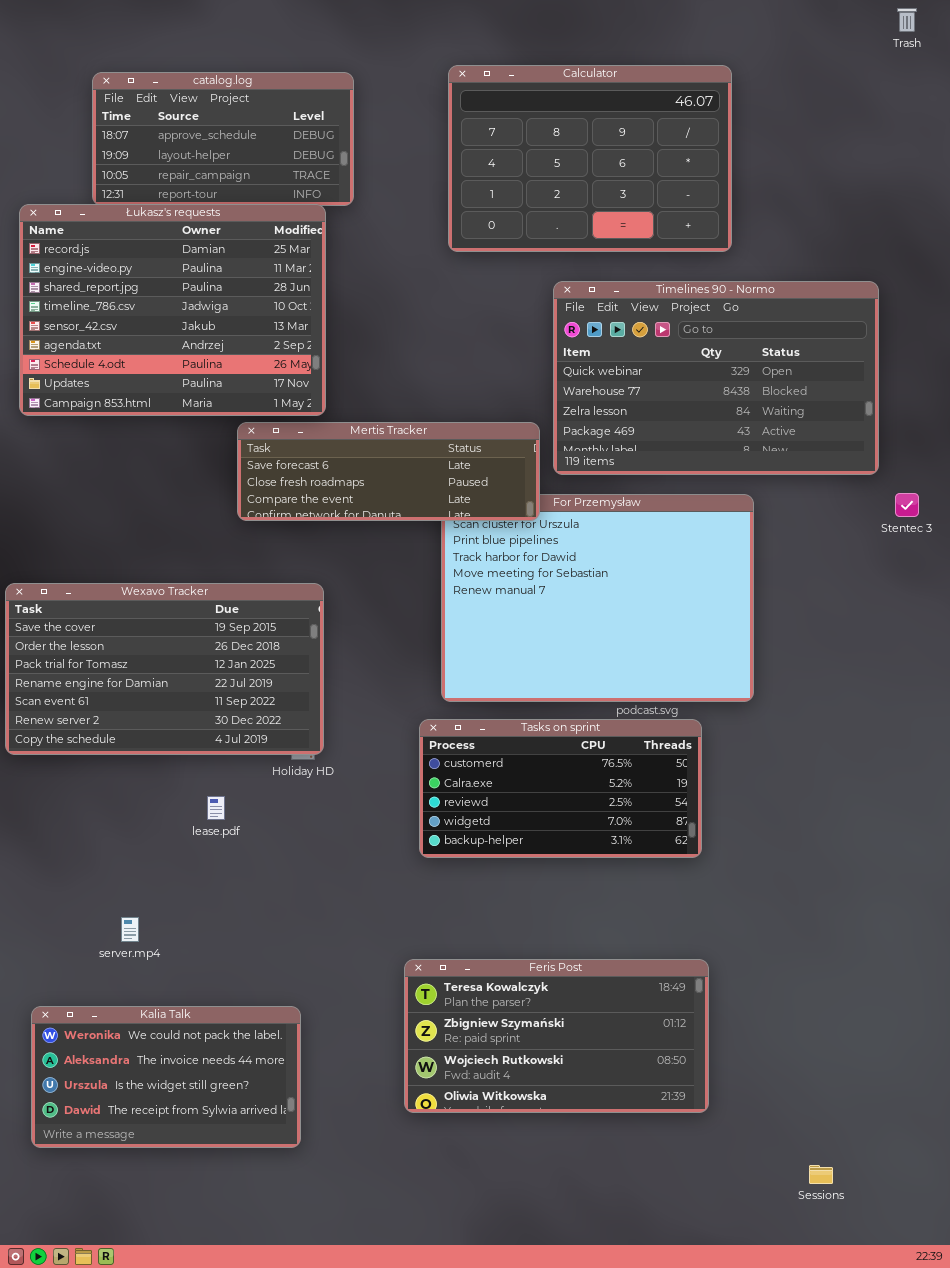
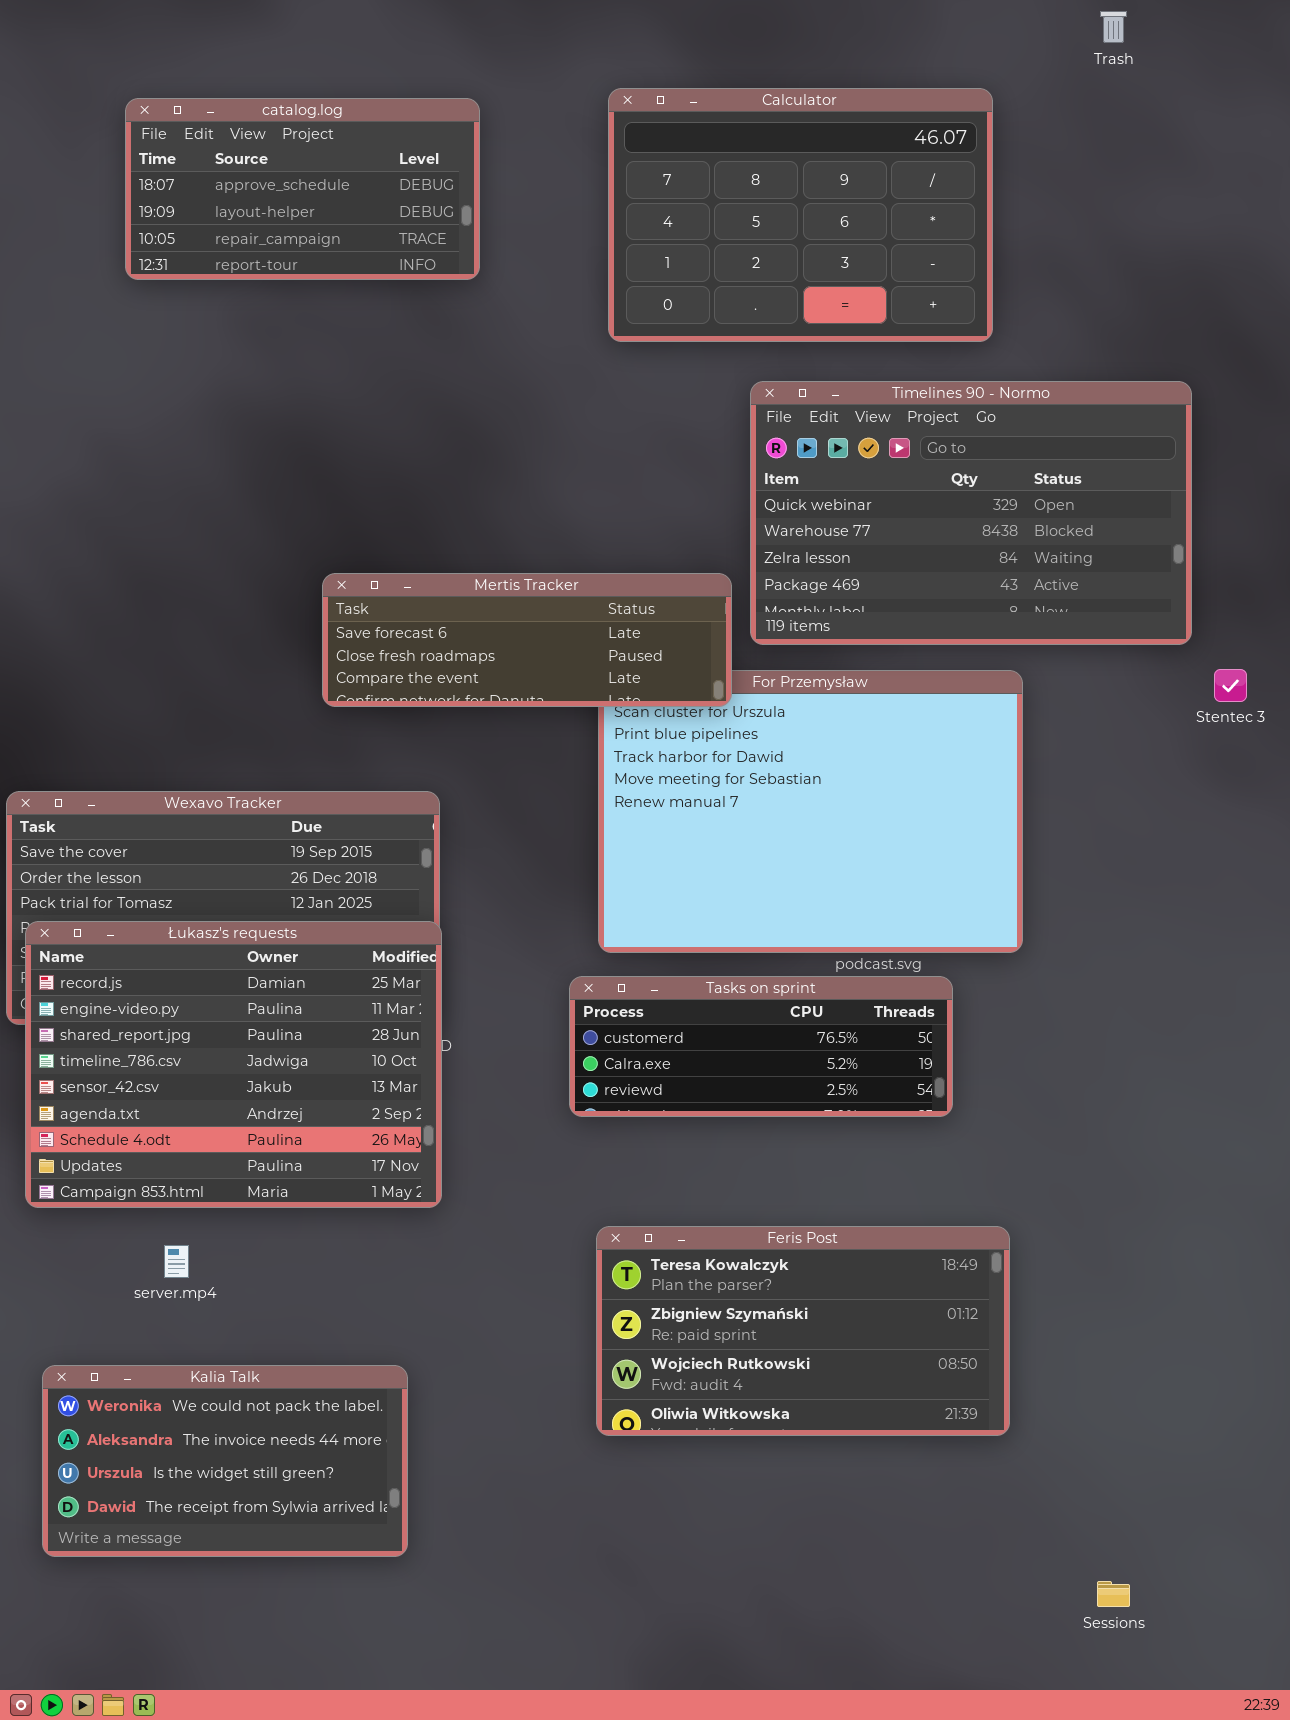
Trash: [897,8,917,32] -> [1100,11,1127,43], moved
Łukasz's requests: [19,204,326,416] -> [25,921,442,1208], moved
Tasks on sprint: [419,719,702,858] -> [569,976,953,1117], resized
Feris Post: [404,959,709,1113] -> [596,1226,1010,1436], moved

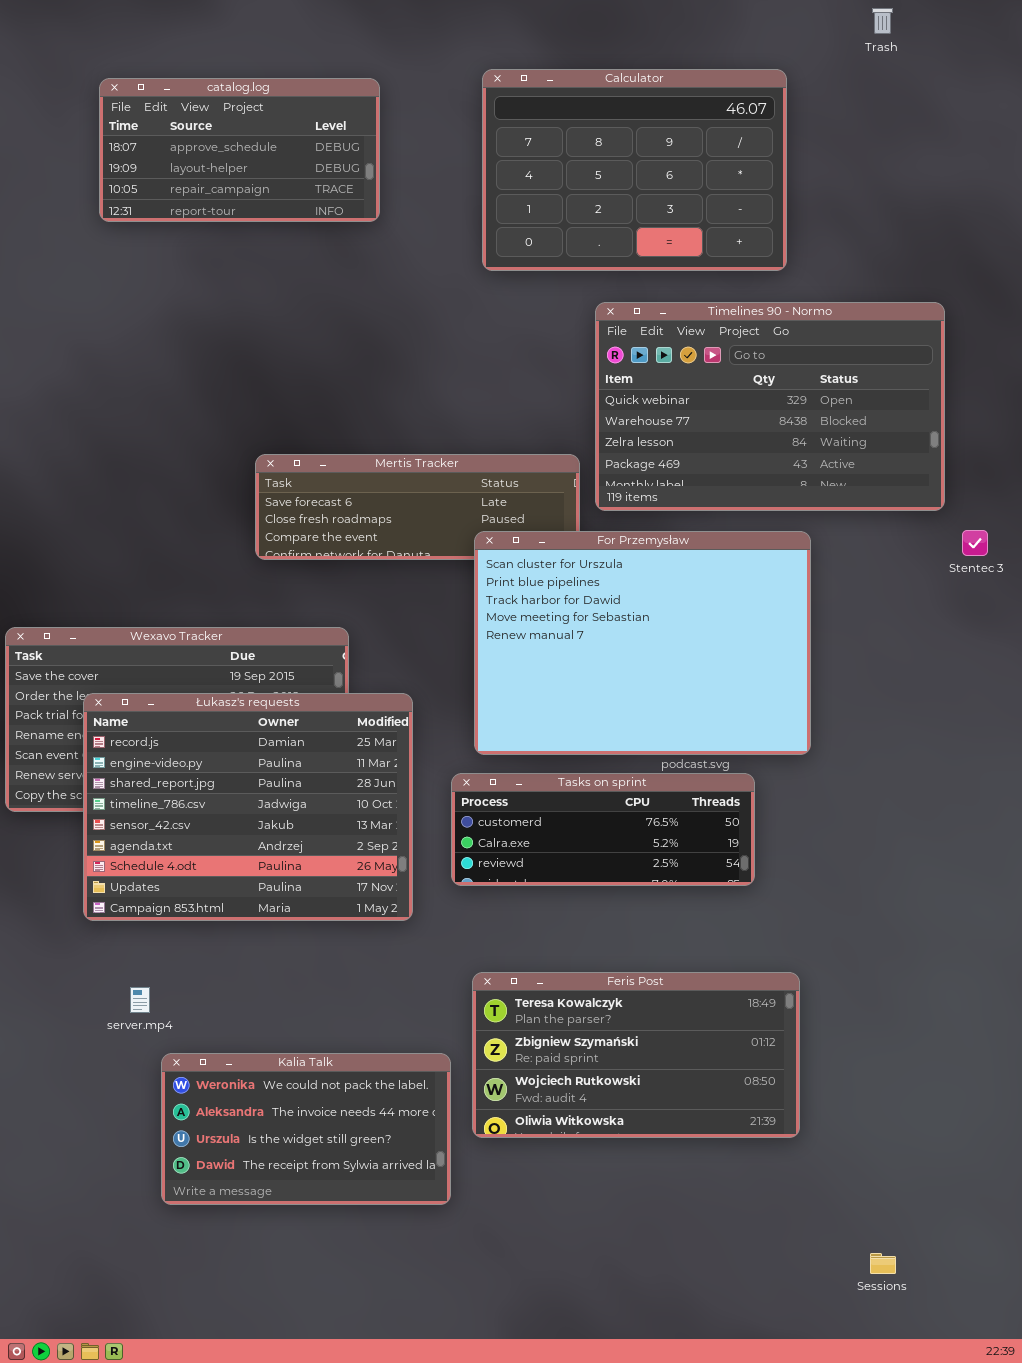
For Przemysław: [598,670,1023,953] -> [474,531,811,755], raised
Łukasz's requests: [25,921,442,1208] -> [83,693,413,921], moved
Kalia Talk: [42,1365,408,1557] -> [161,1053,451,1205], moved

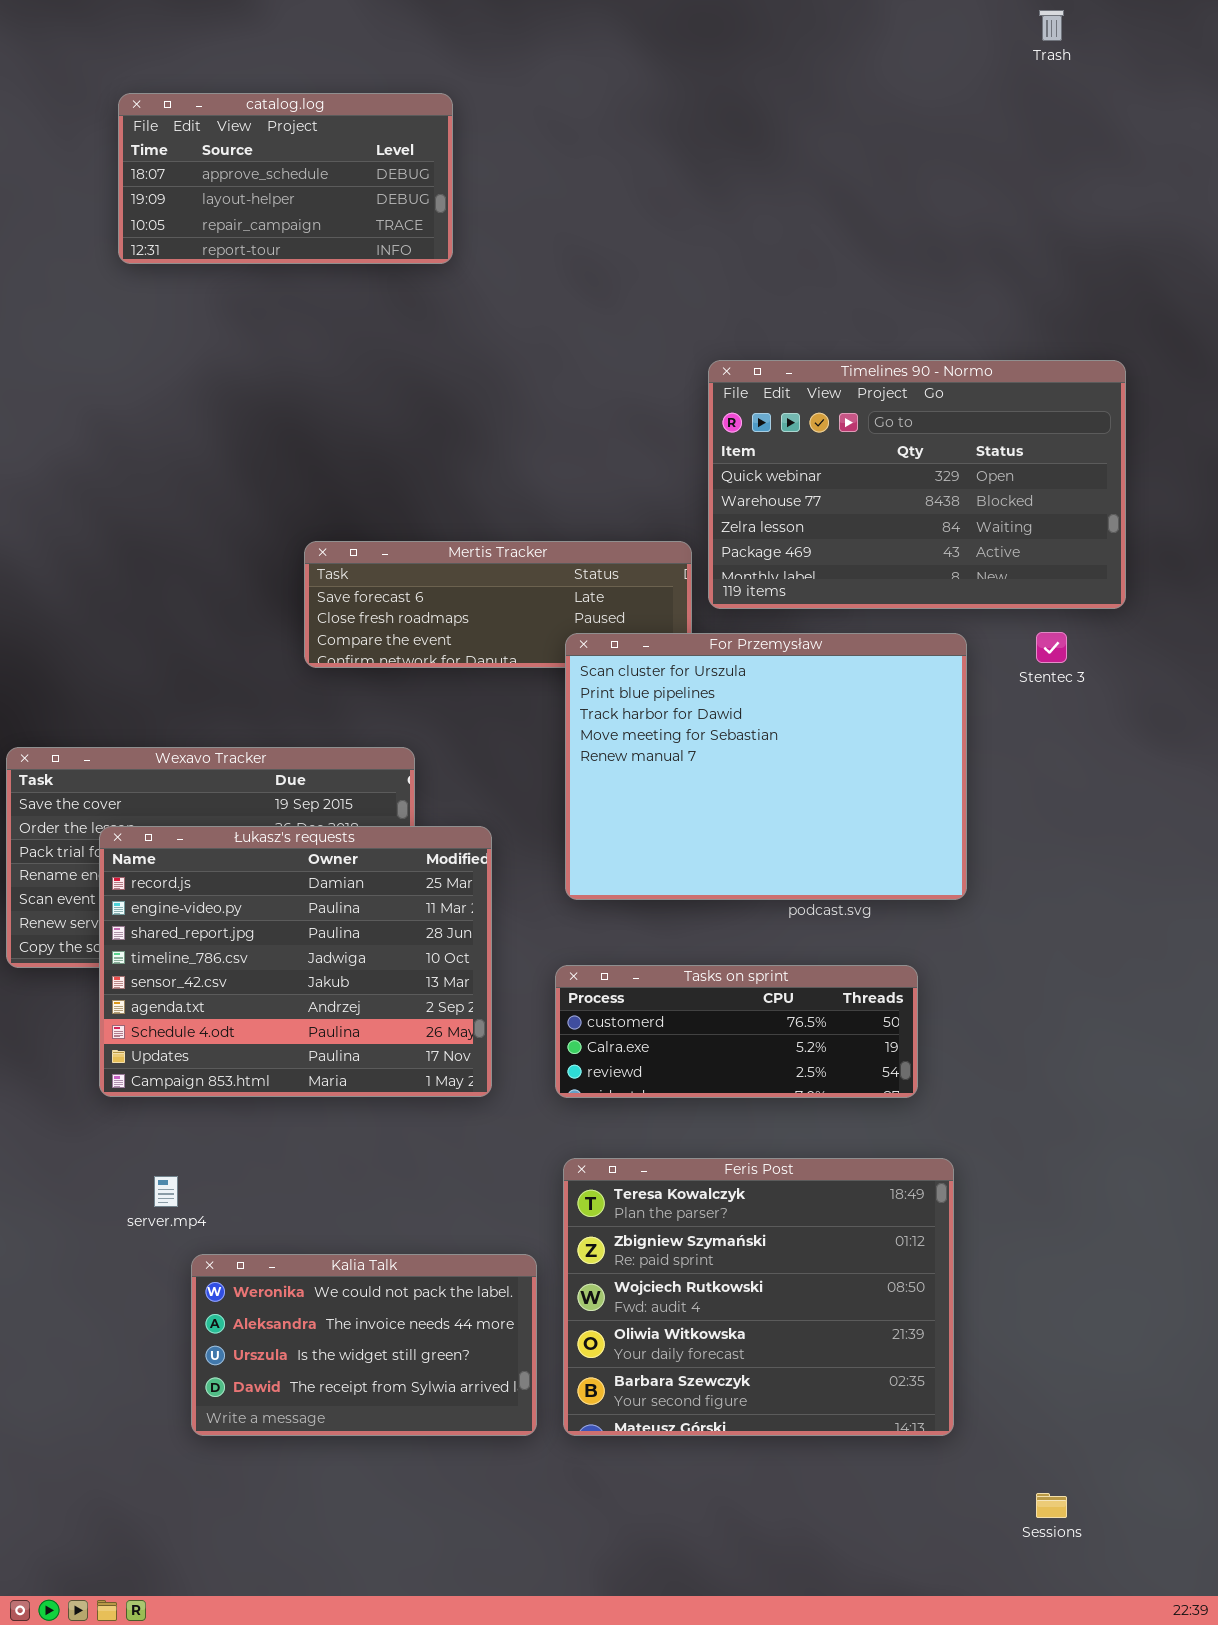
Calculator: [482,69,787,271] -> none, closed
Stentec 3: [962,530,988,556] -> [1036,632,1067,663], moved
Tasks on sprint: [451,773,755,886] -> [555,965,918,1098], moved
Feris Post: [472,972,800,1138] -> [563,1158,954,1436], resized

